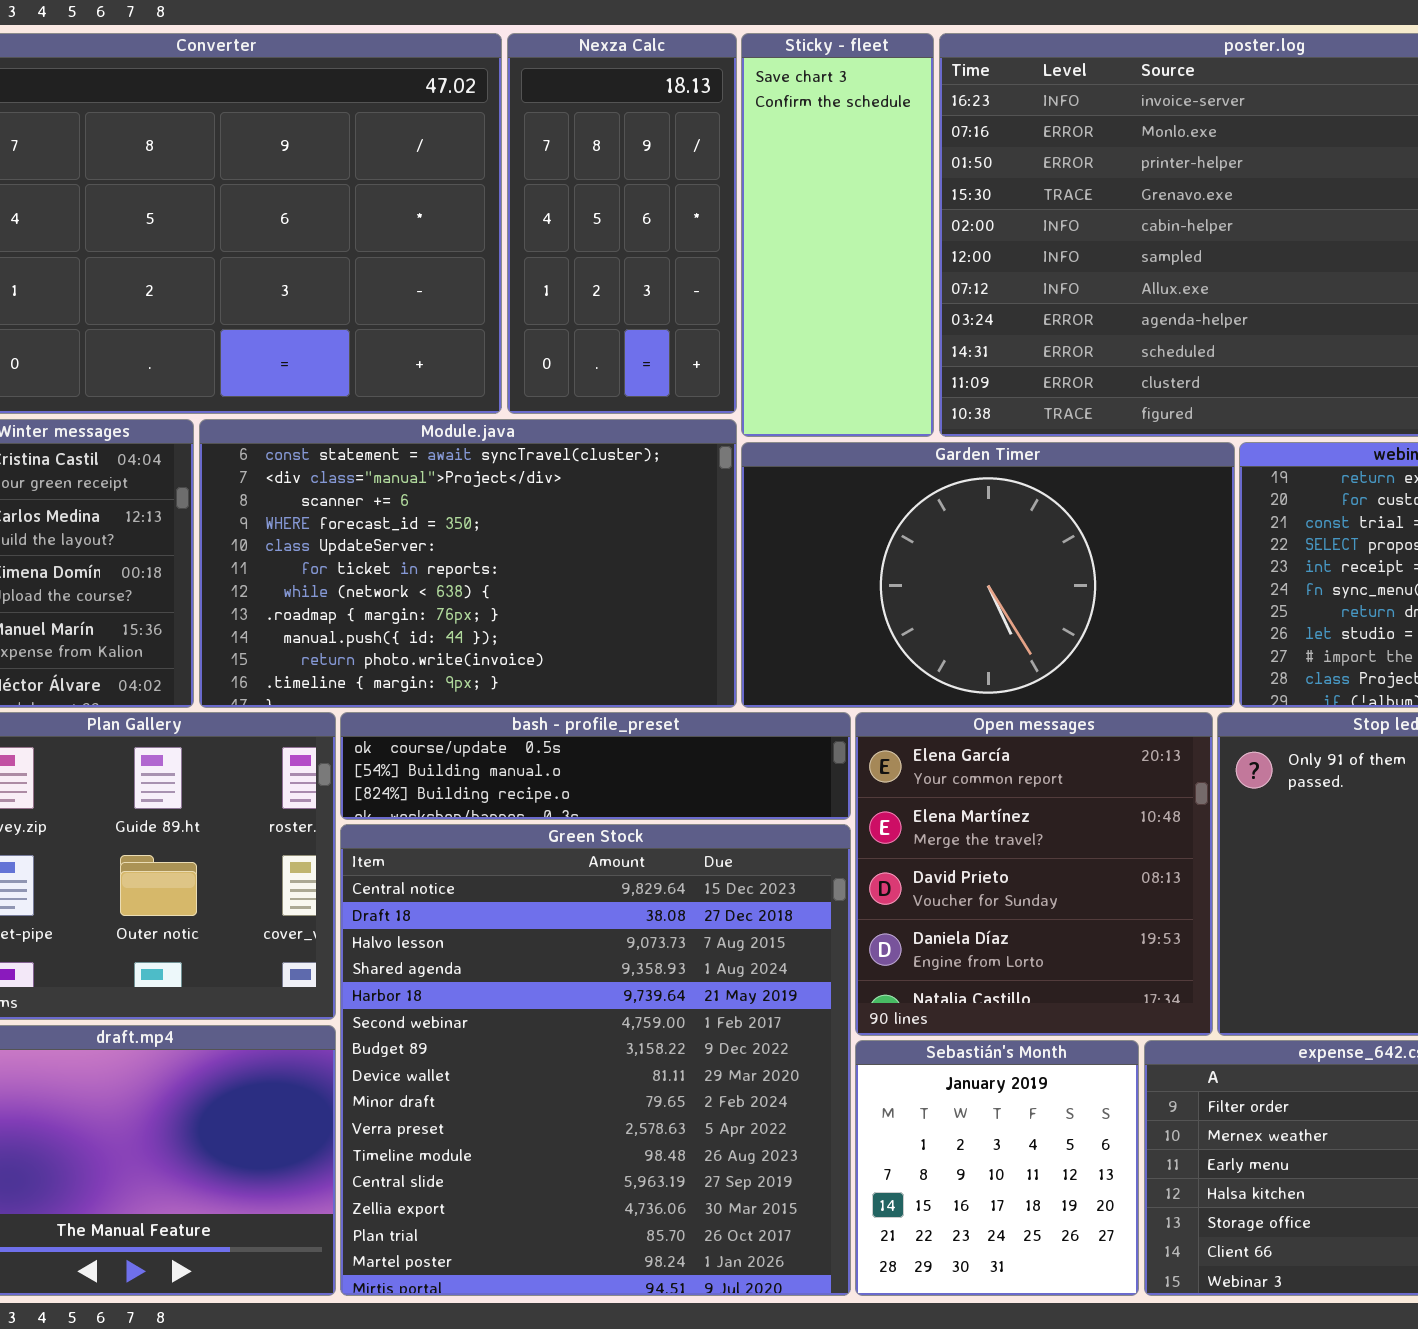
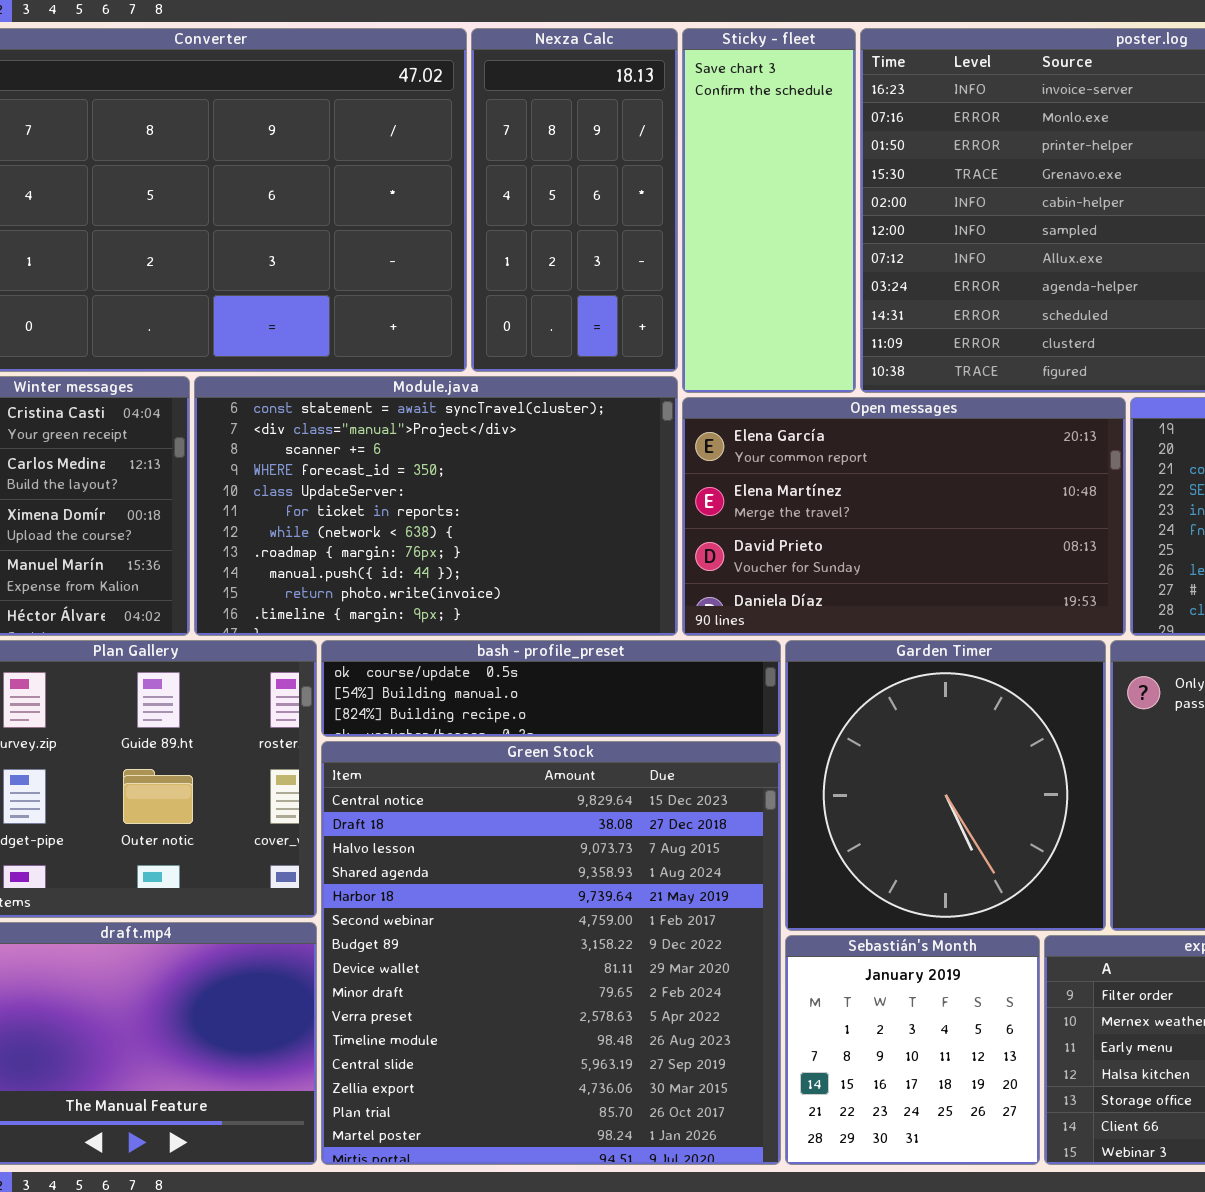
Garden Timer: [741,442,1235,708] -> [785,640,1106,931], moved, resized
Open messages: [855,712,1213,1036] -> [682,397,1126,636], moved, resized

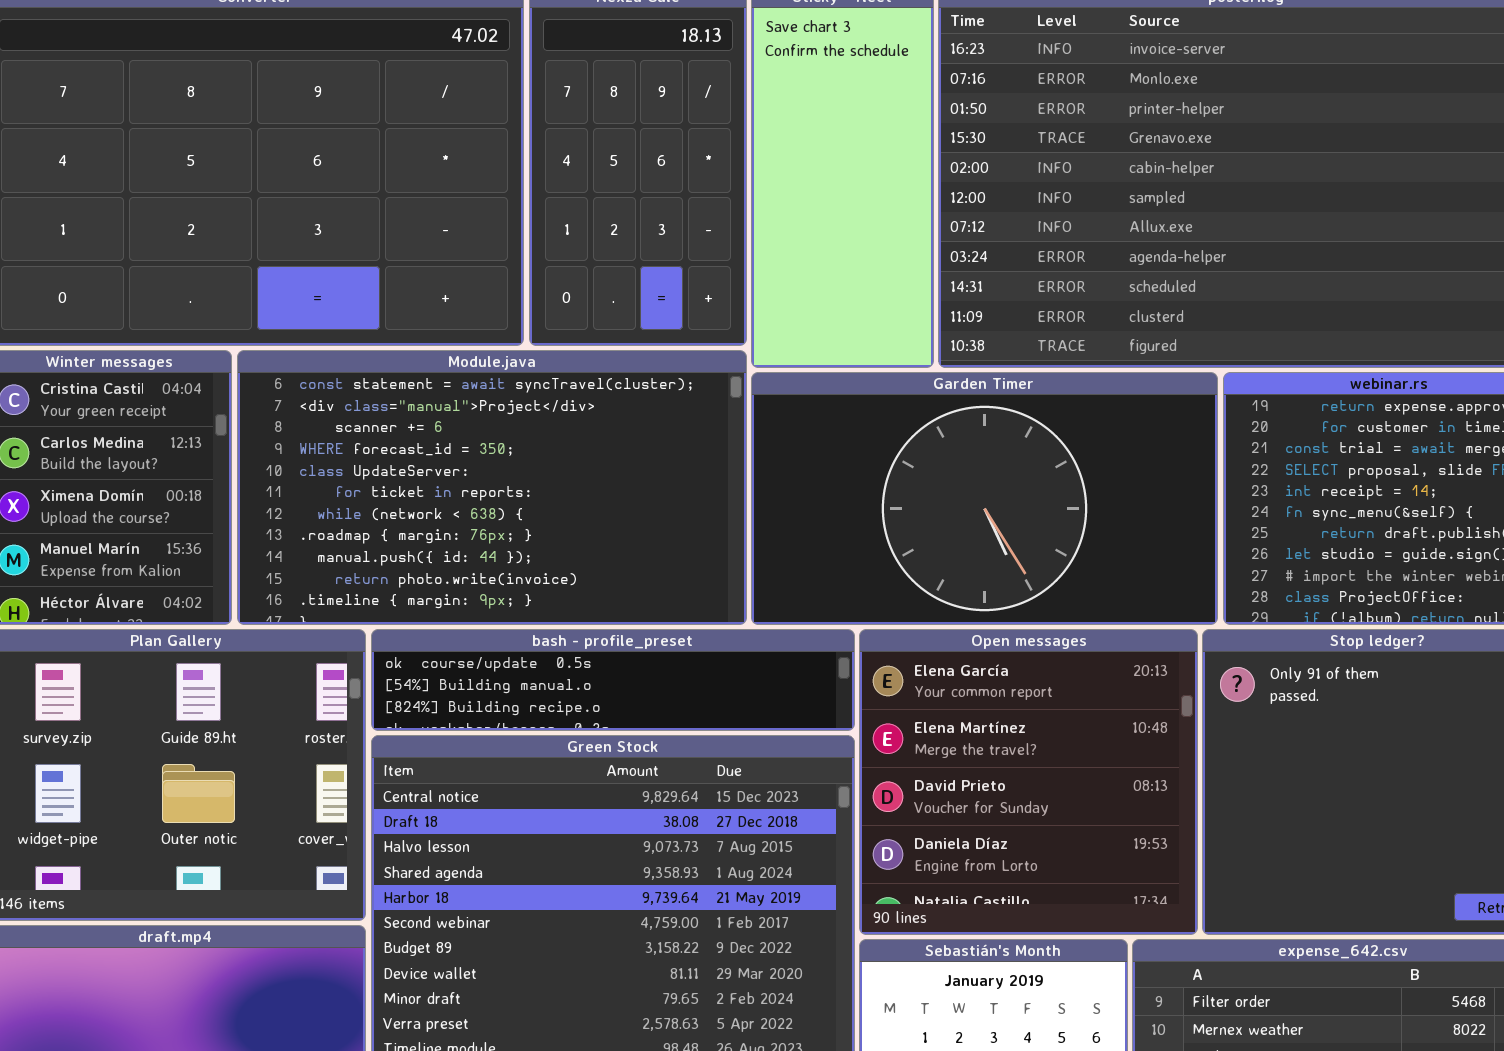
Open messages: [682,397,1126,636] -> [859,629,1198,935], moved, resized
Garden Timer: [785,640,1106,931] -> [751,372,1218,625], moved, resized

